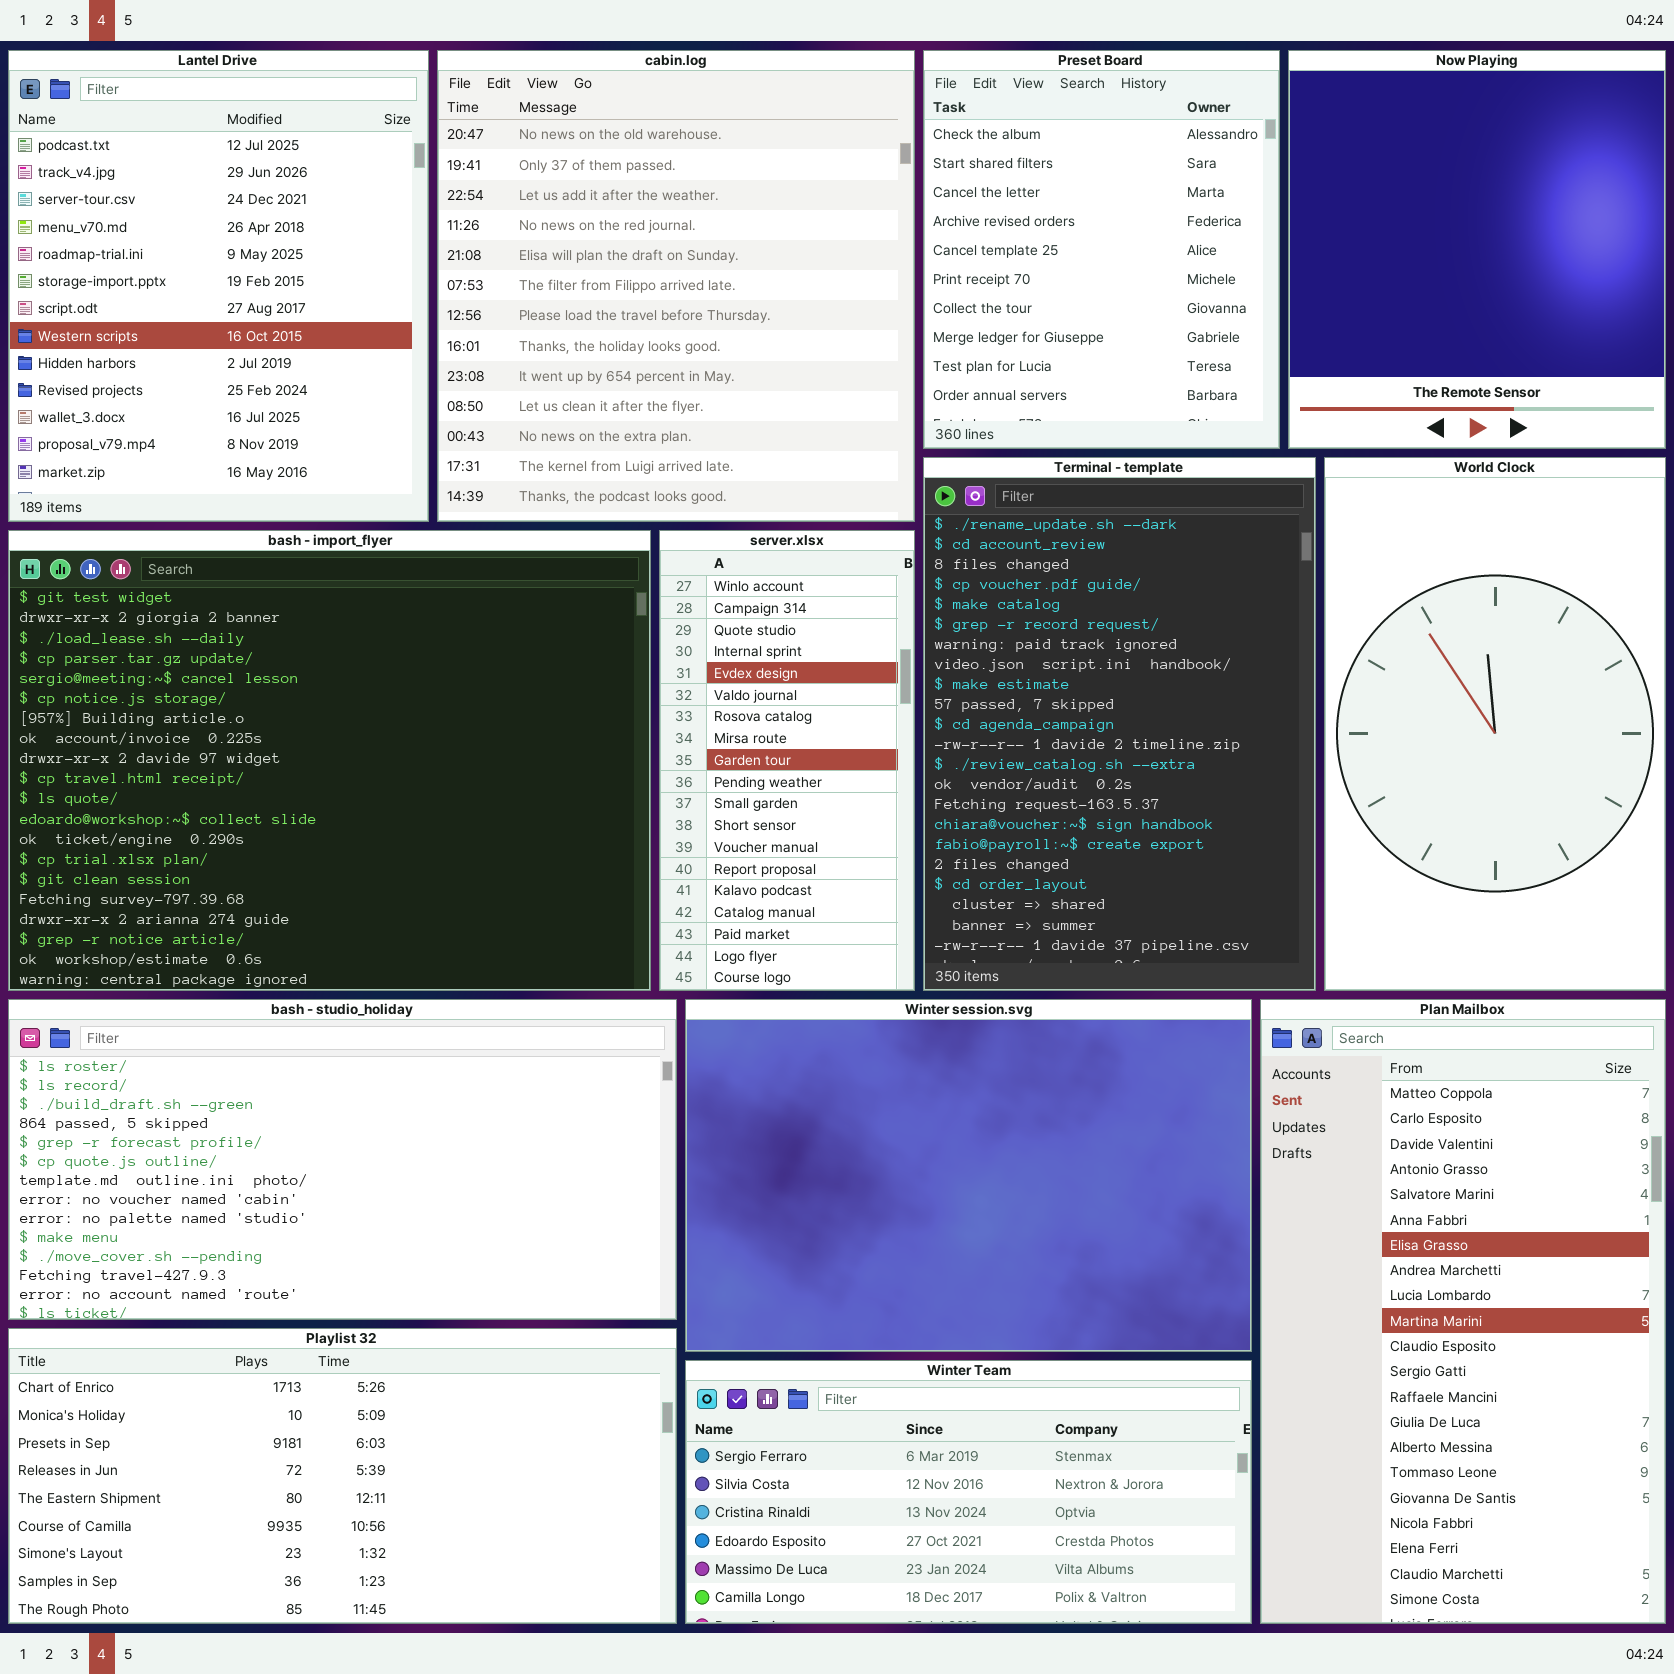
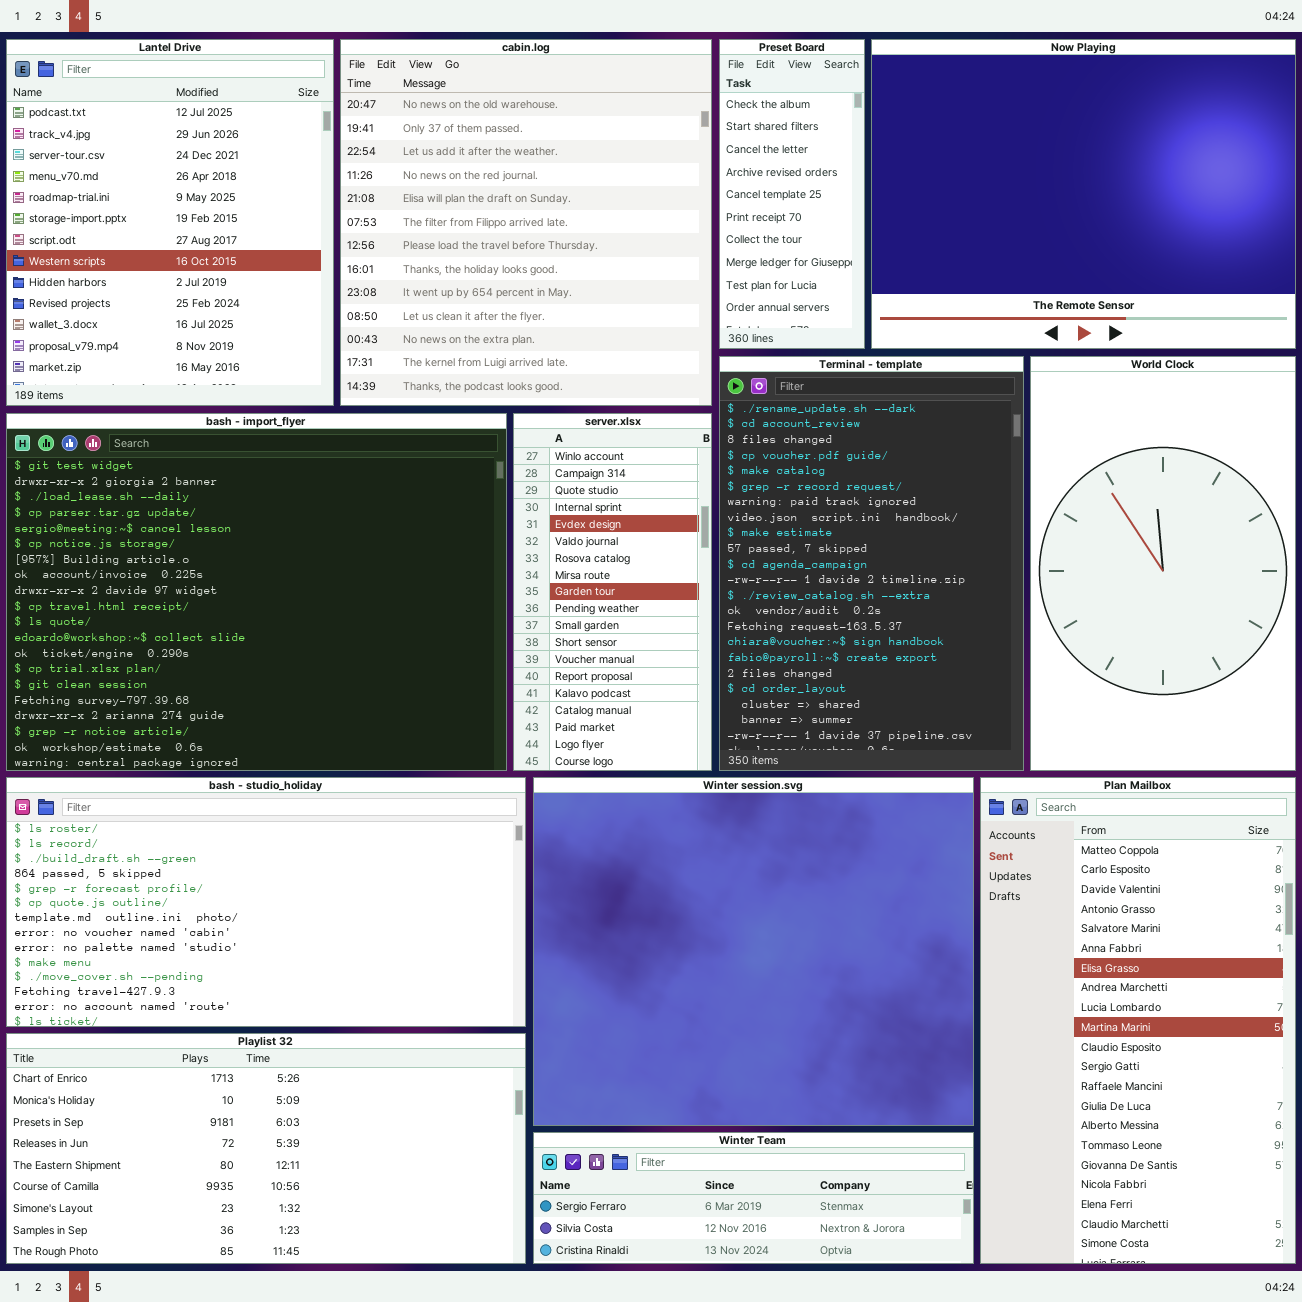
Preset Board: [923,50,1280,449] -> [719,39,865,349], resized
Now Playing: [1288,50,1666,449] -> [871,39,1296,349], resized
Winter session.svg: [685,999,1252,1352] -> [533,777,974,1126], resized
Winter Team: [685,1360,1252,1624] -> [533,1132,974,1264], resized

